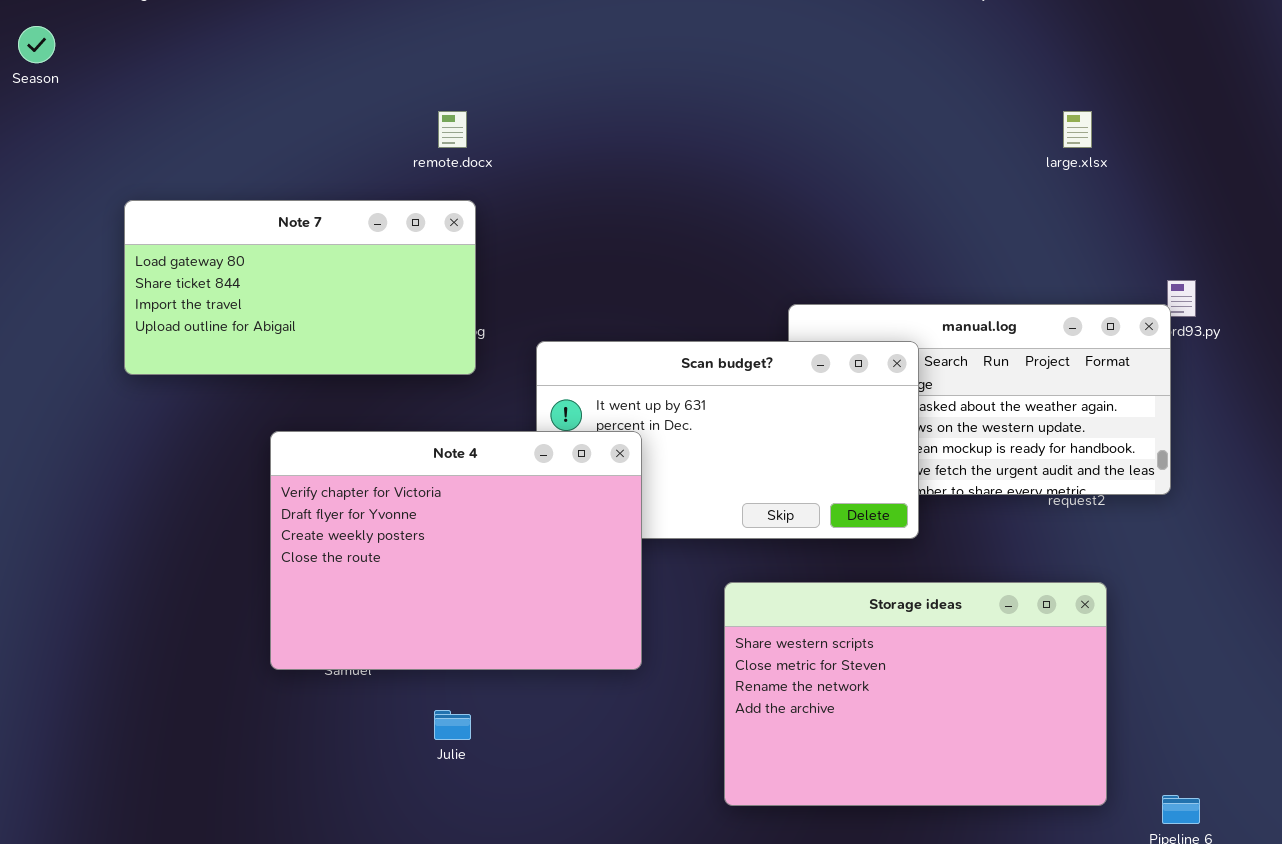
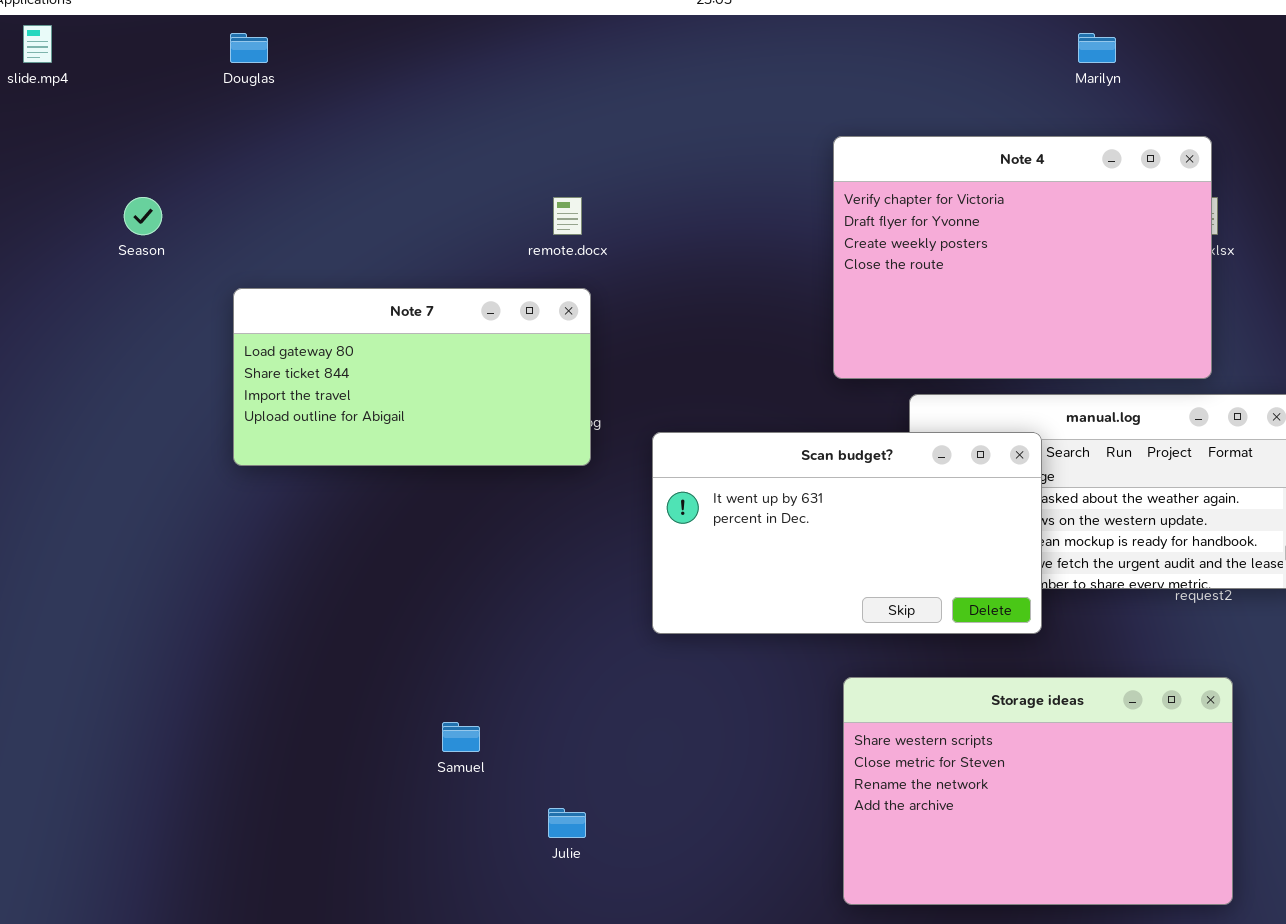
Season: [18,26,55,63] -> [124,197,162,235], moved
Note 4: [270,431,642,670] -> [833,136,1212,379], moved

